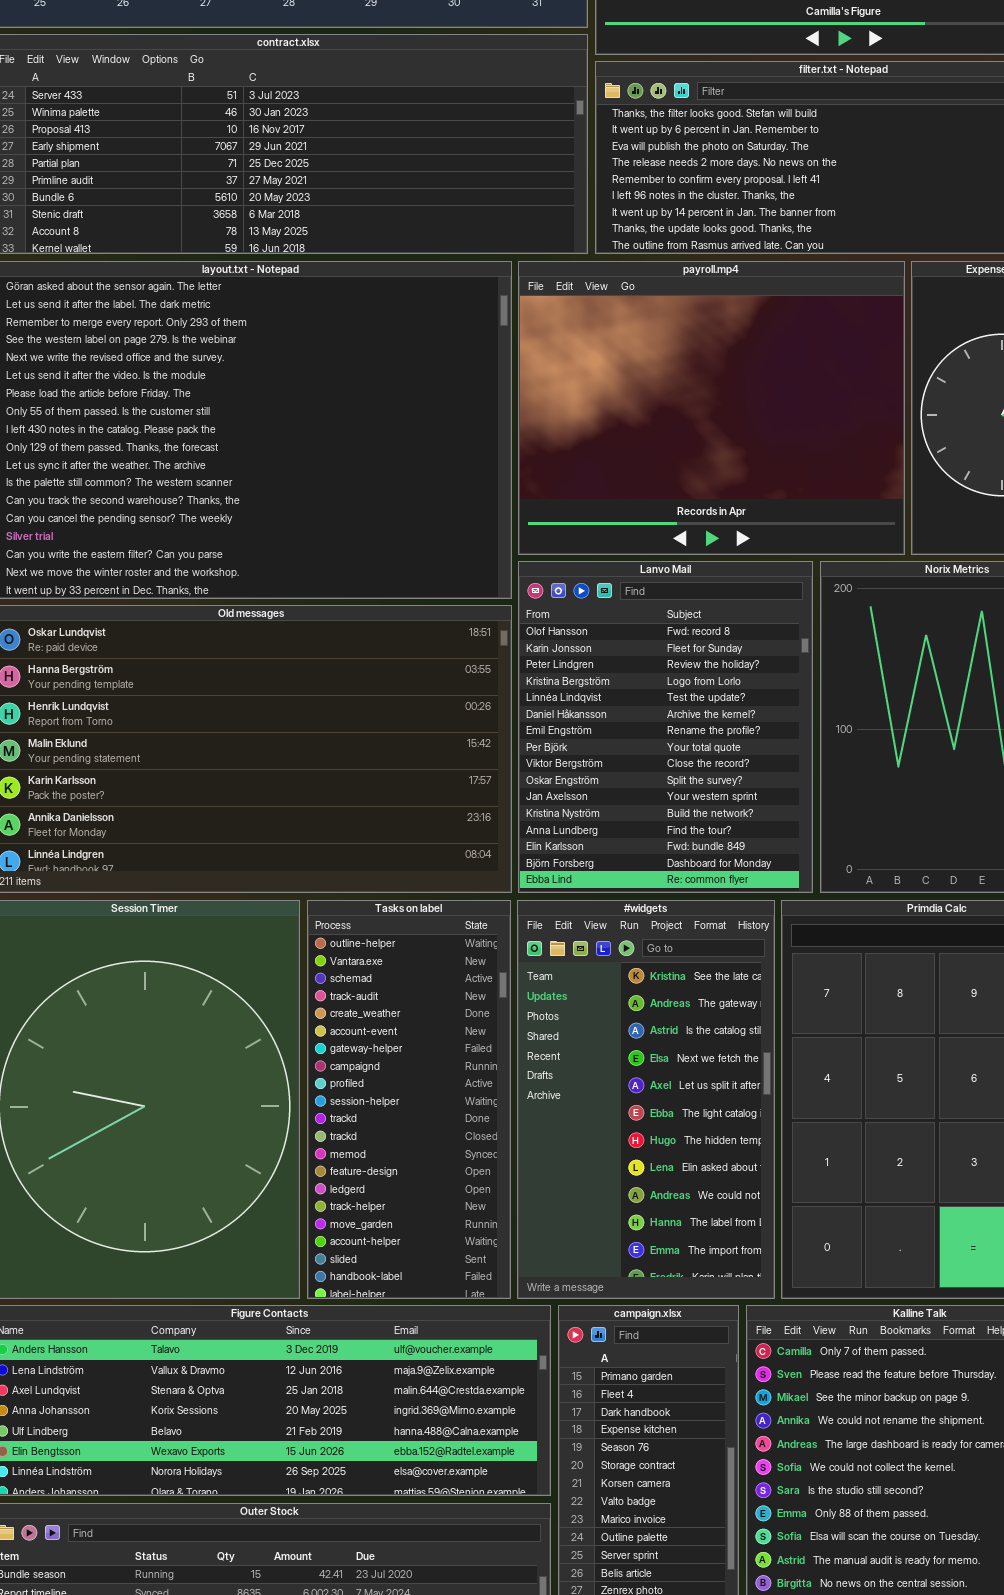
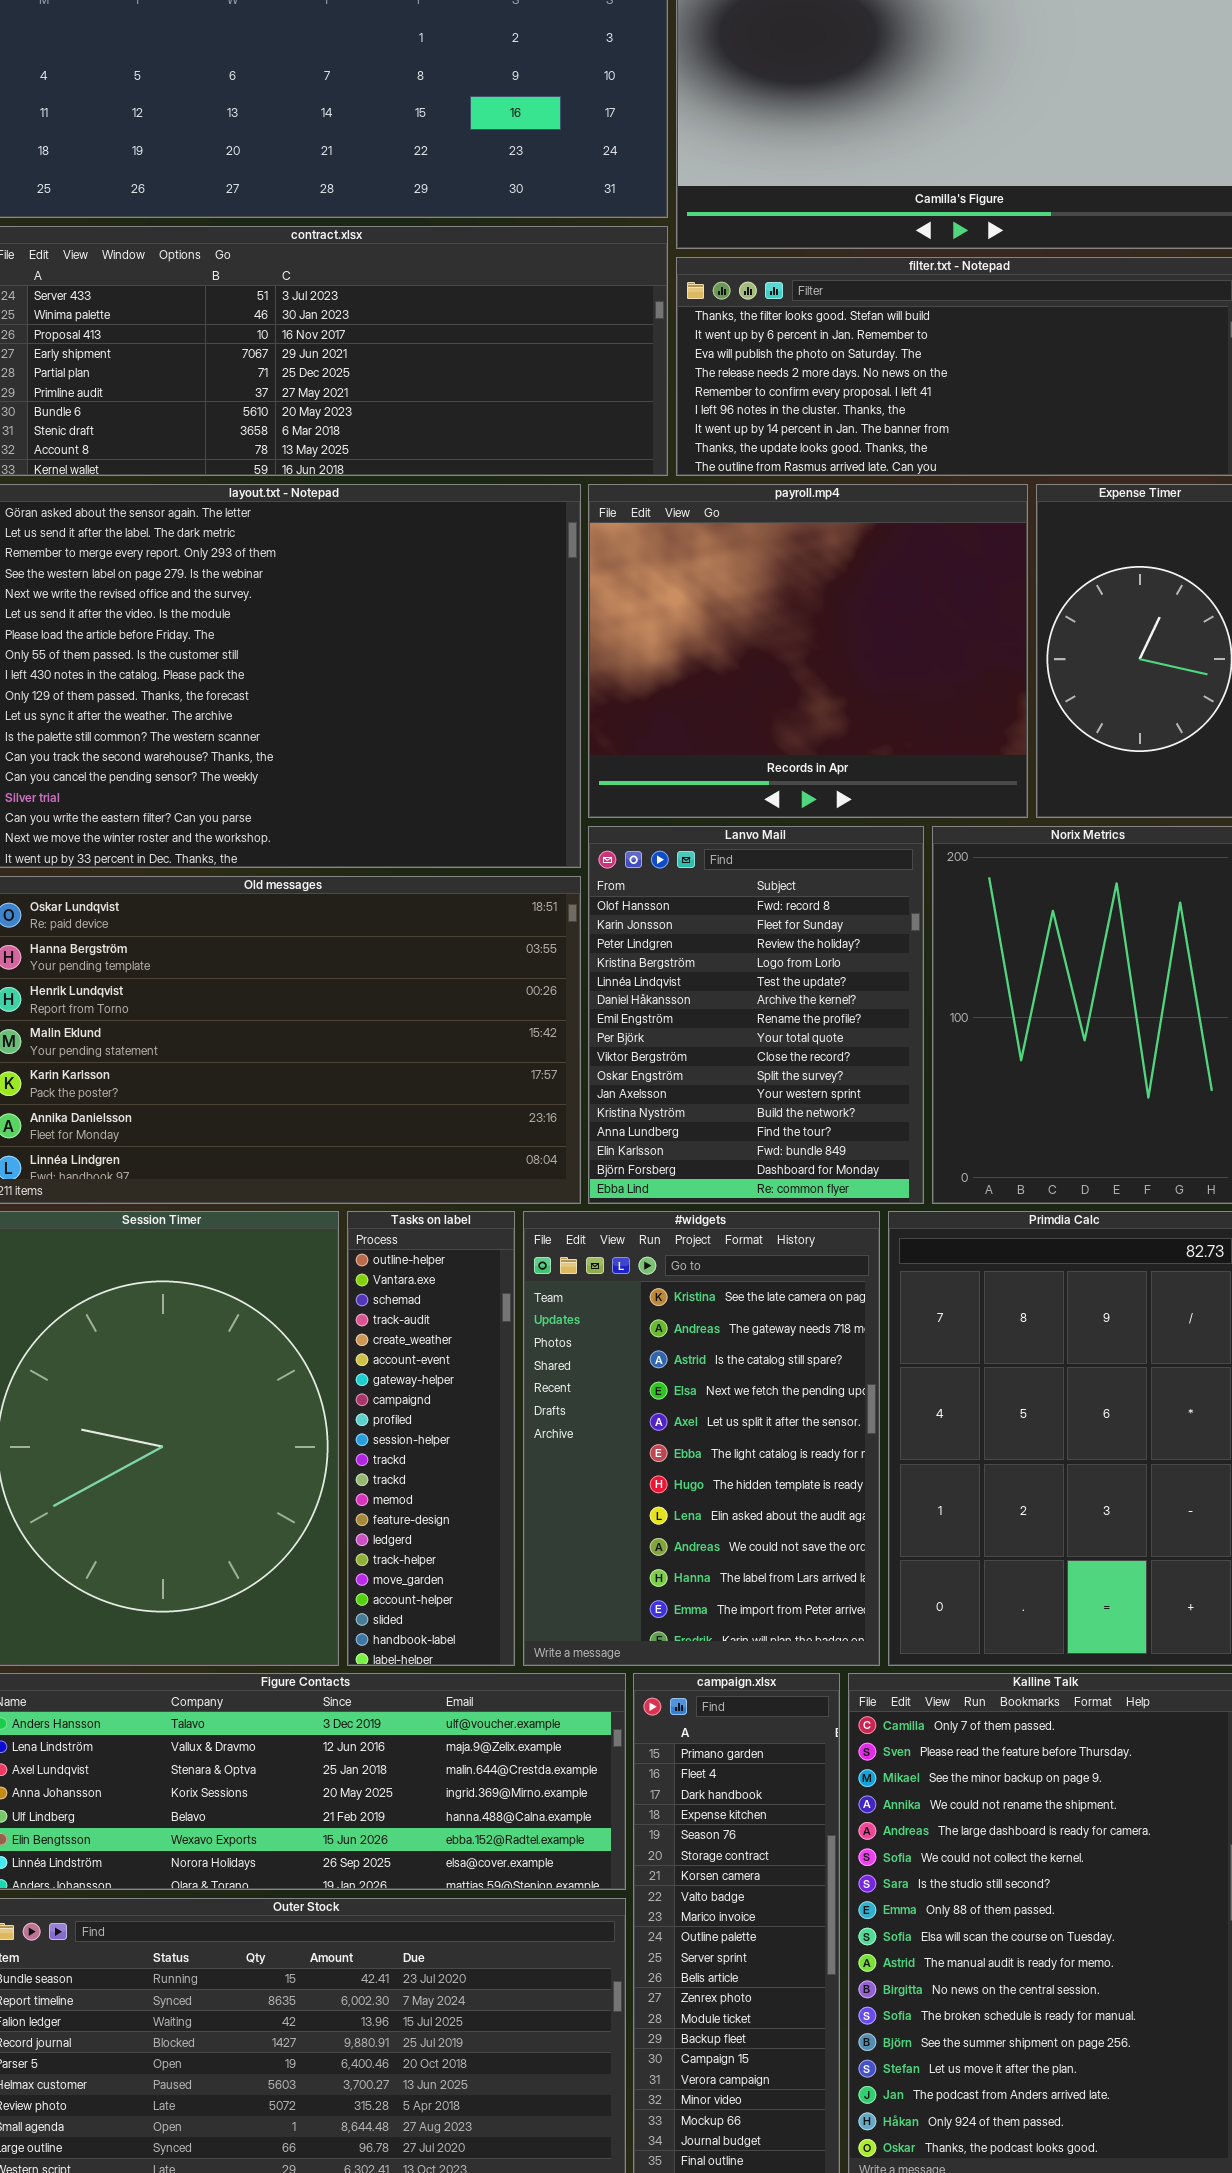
Tasks on label: [307,900,511,1299] -> [347,1211,515,1666], resized
#widgets: [517,900,775,1299] -> [523,1211,880,1666], resized

